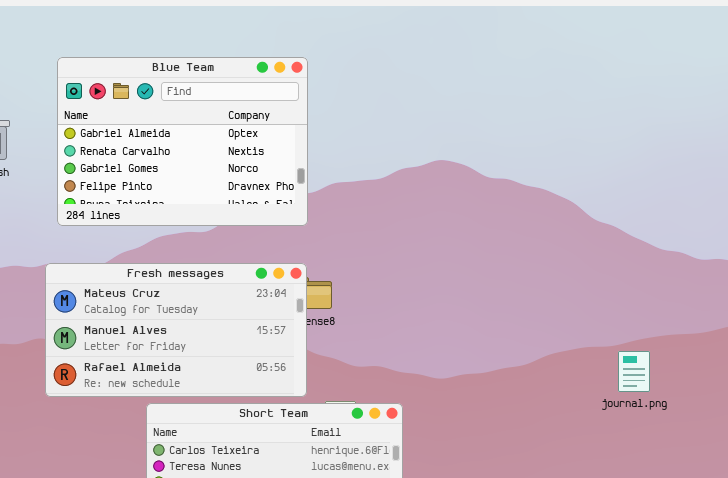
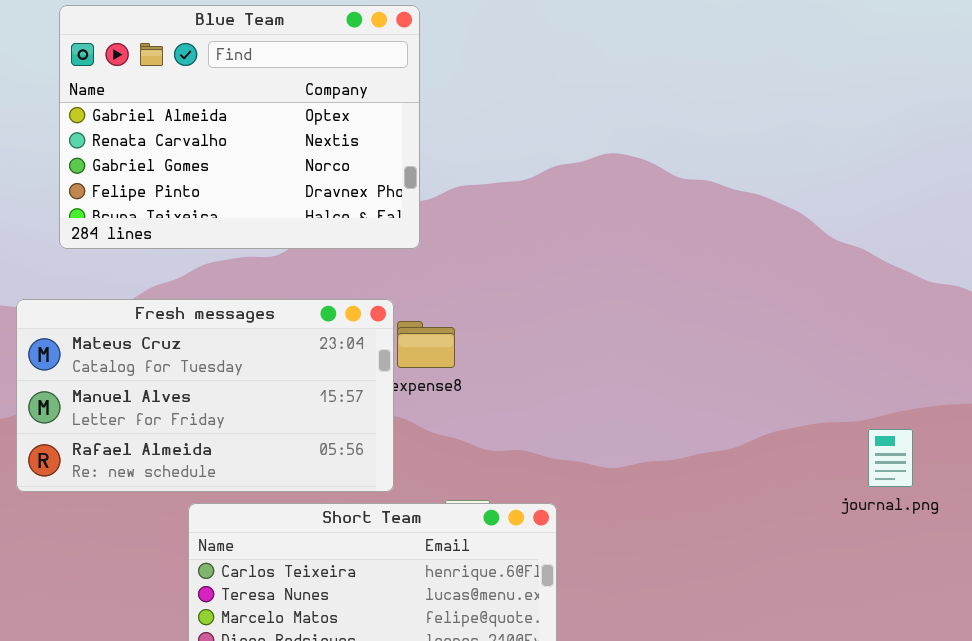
Fresh messages: [45,263,307,397] -> [16,299,394,492], moved

